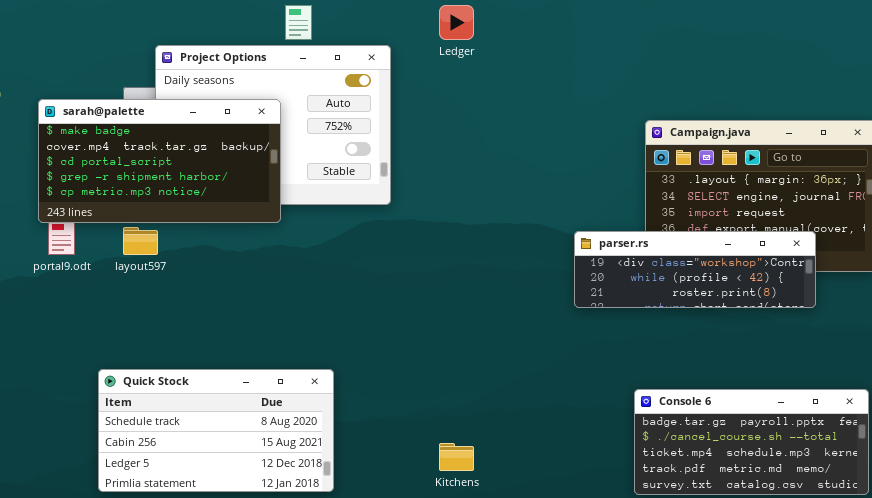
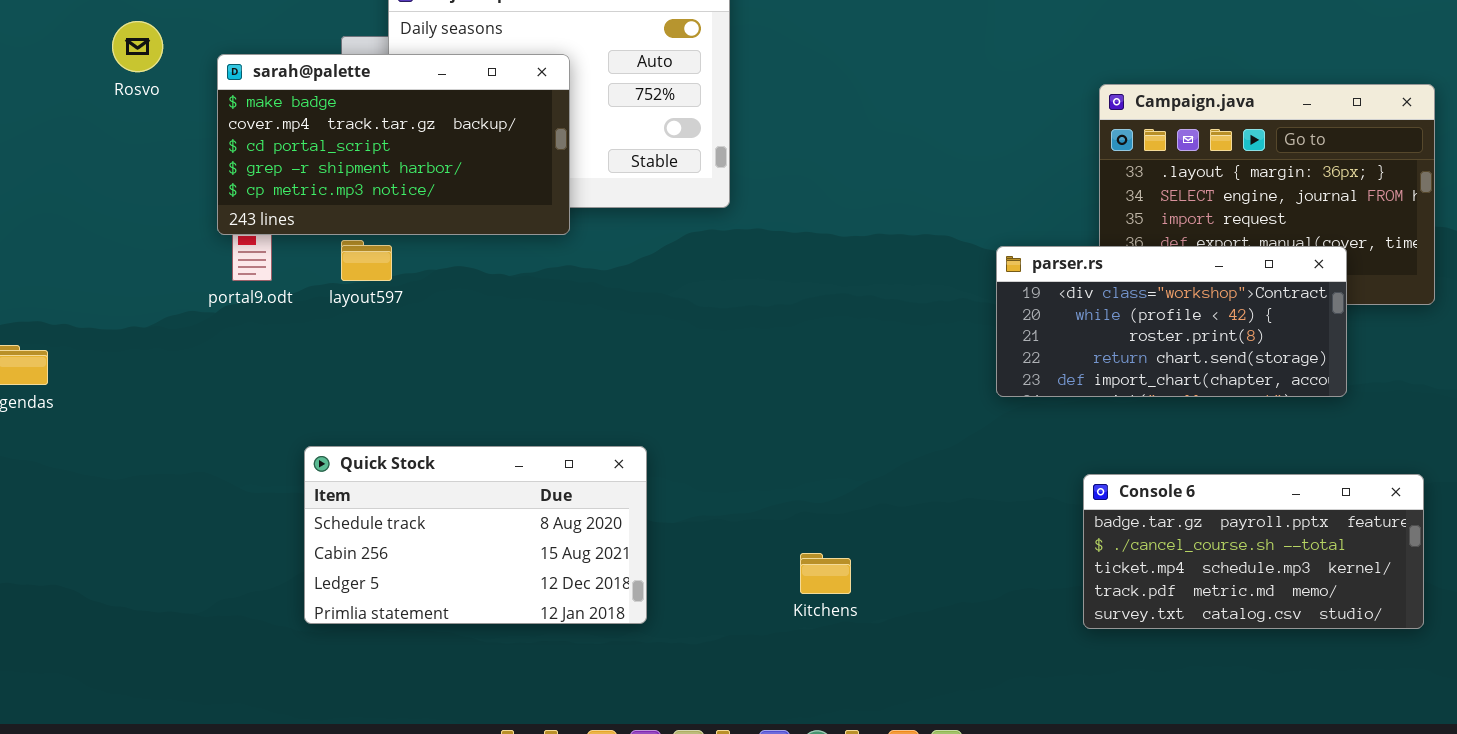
parser.rs: [574,231,816,308] -> [996,246,1347,397], resized

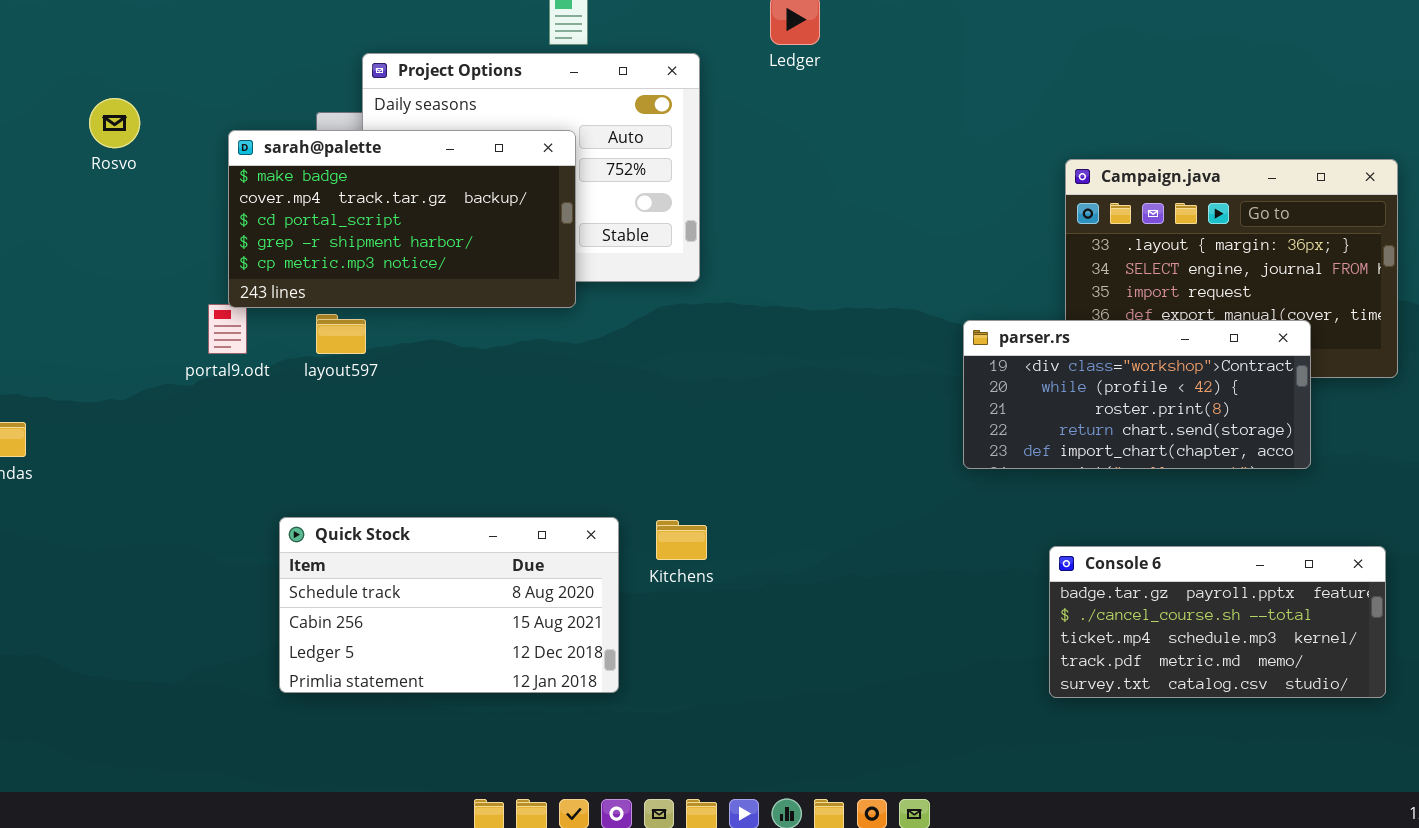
sarah@palette: [217,54,570,235] -> [228,130,576,308], moved
Kitchens: [800,553,851,594] -> [656,520,707,560], moved

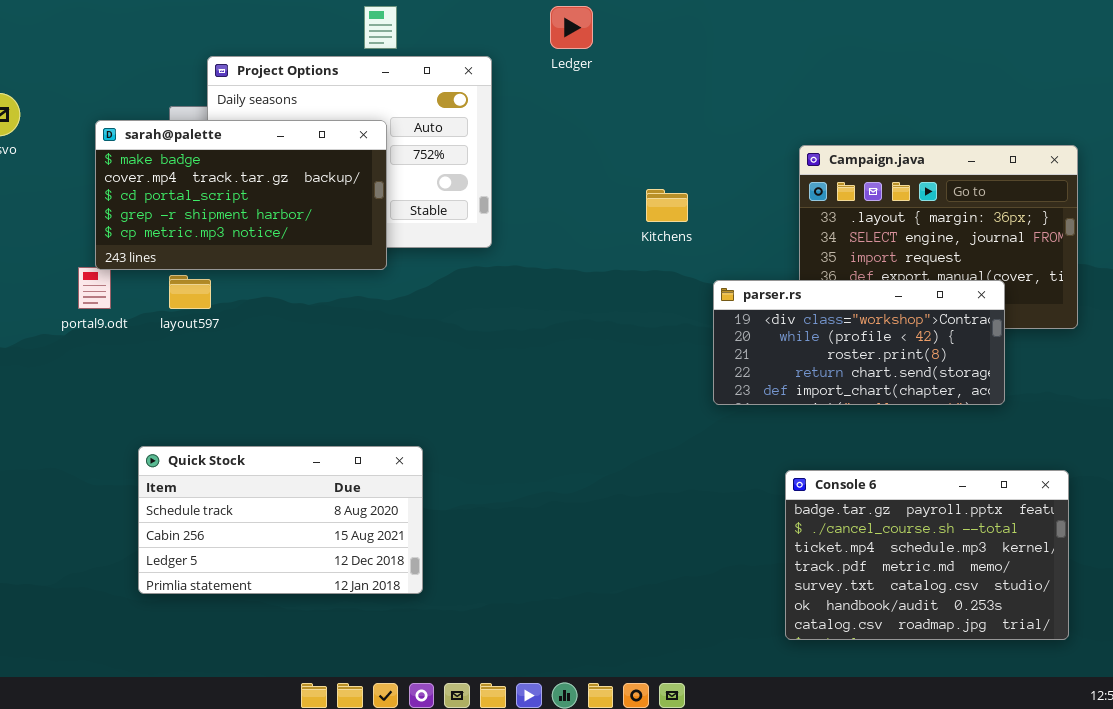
Kitchens: [656,520,707,560] -> [646,189,688,222], moved
Console 6: [1049,546,1386,698] -> [785,470,1069,640], resized

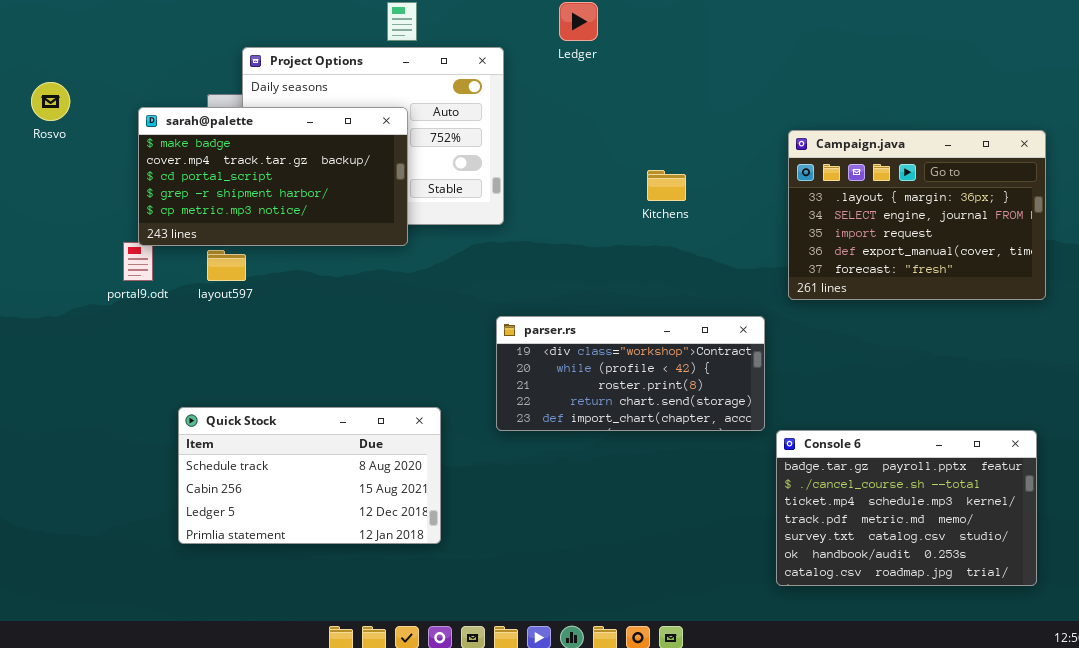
parser.rs: [713,280,1005,405] -> [496,316,765,431], moved

